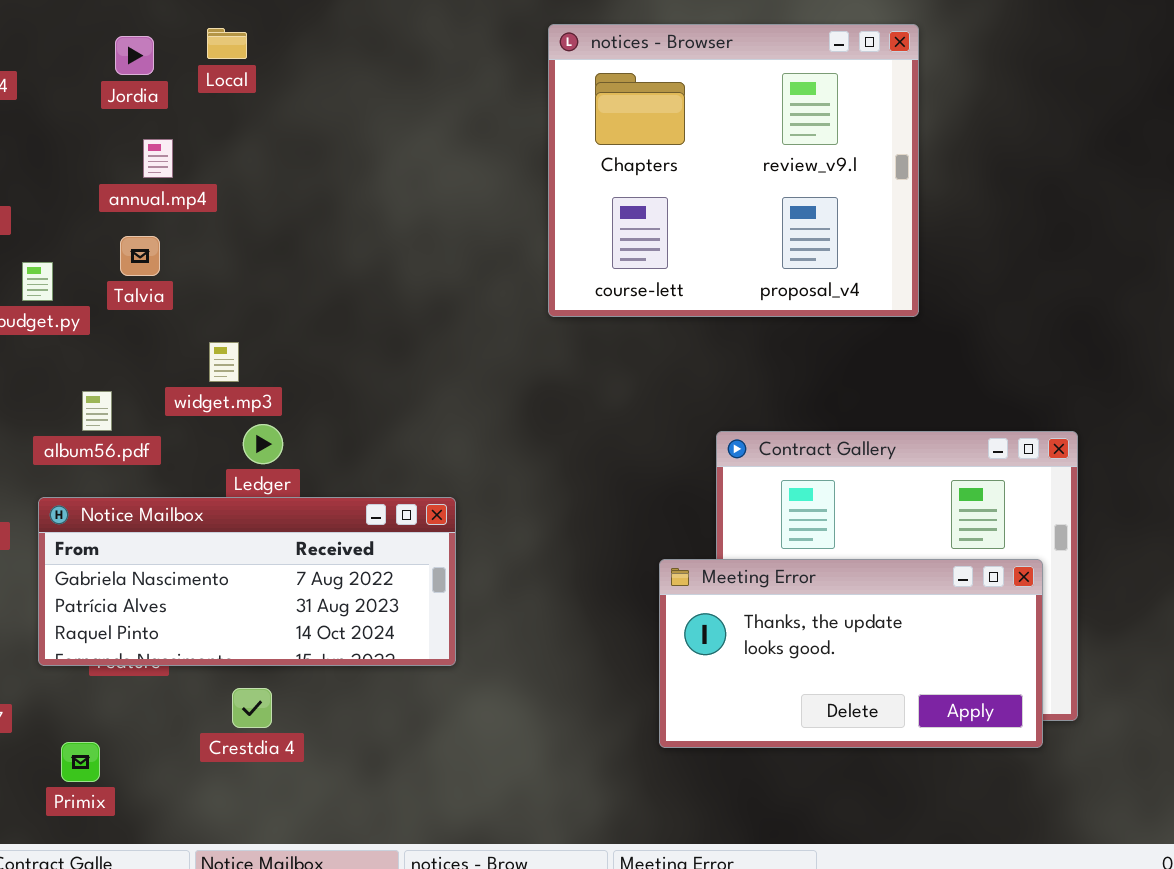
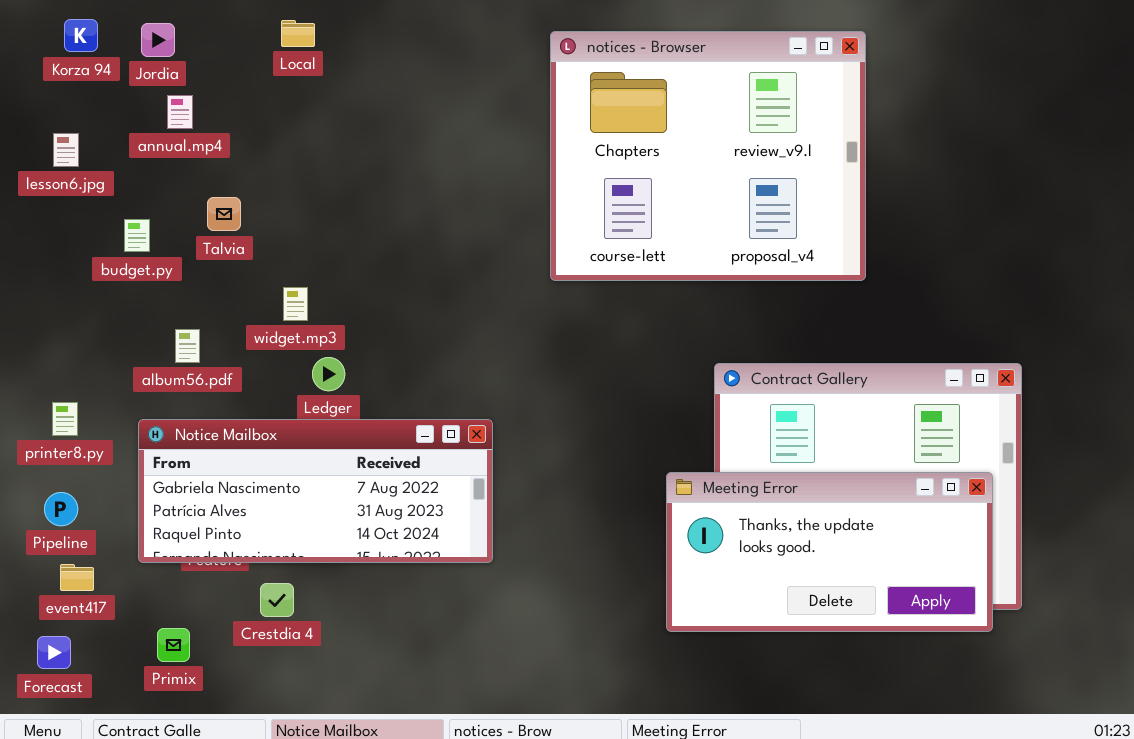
notices - Browser: [548,24,919,317] -> [550,31,866,281], moved
Jordia: [115,36,154,75] -> [141,23,175,57], moved
annual.mp4: [143,139,173,178] -> [167,95,193,129], moved
Crestdia 4: [232,688,272,728] -> [260,583,294,617], moved

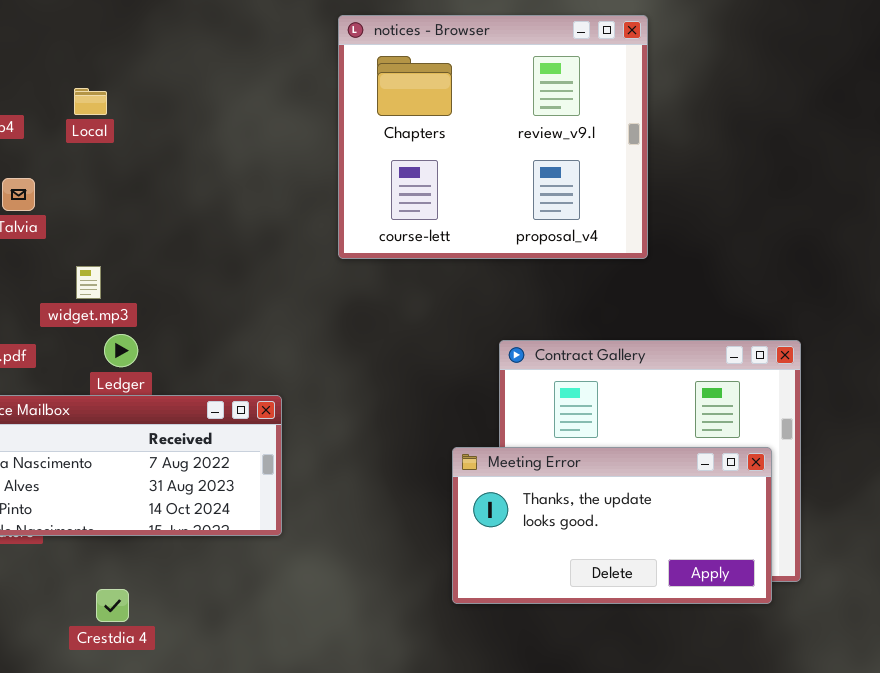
Local: [281,20,315,47] -> [74,88,107,115], moved
Crestdia 4: [260,583,294,617] -> [96,589,129,622], moved

